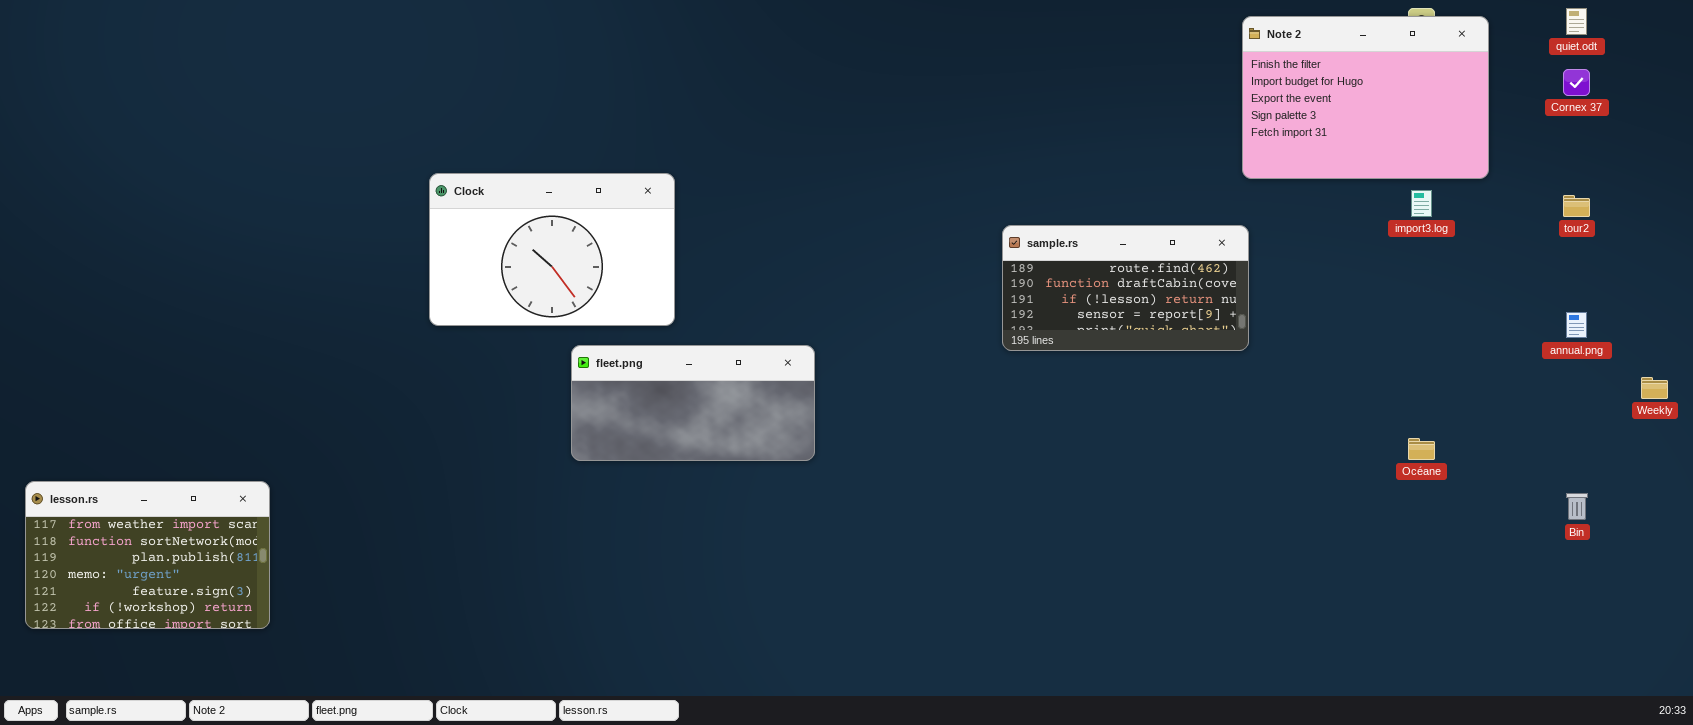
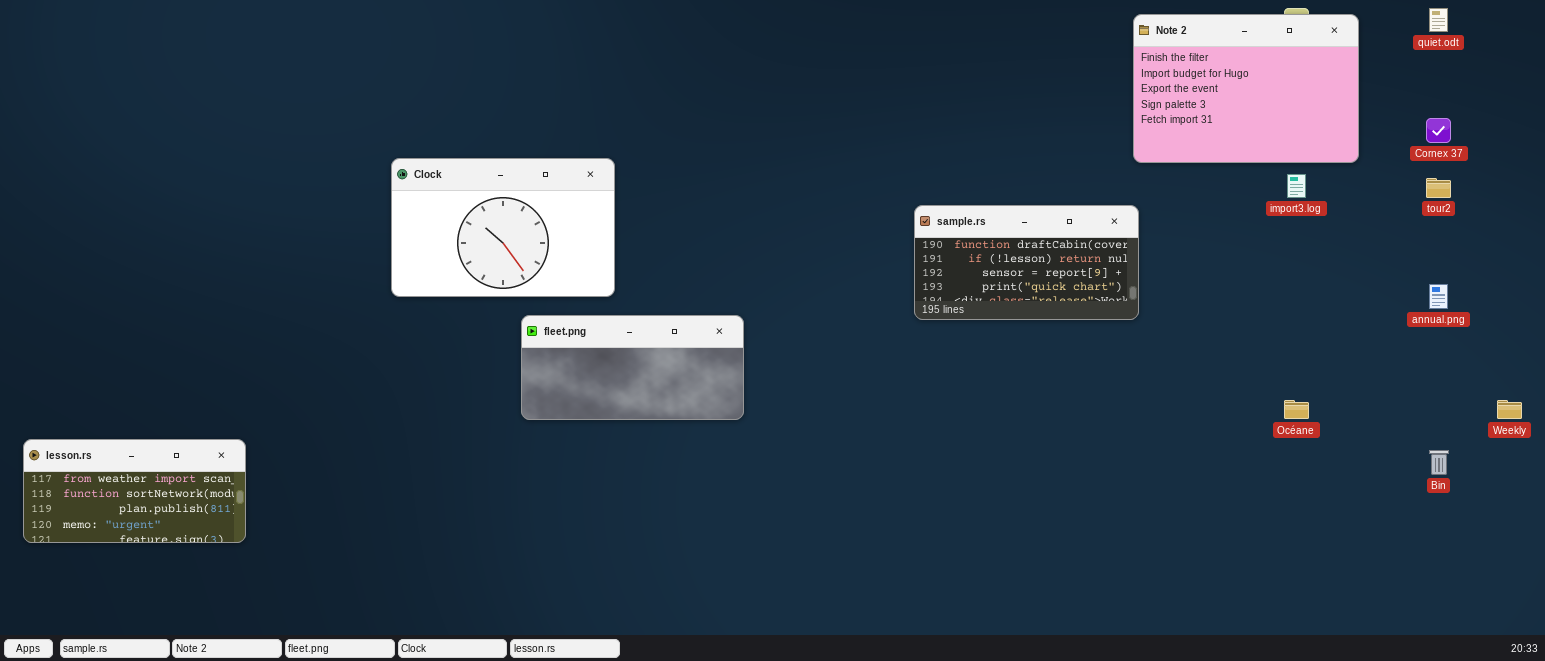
Cornex 37: [1563,69,1590,96] -> [1426,118,1451,143], moved
sample.rs: [1002,225,1249,351] -> [914,205,1139,320], scrolled down 1 row
Weekly: [1641,377,1668,399] -> [1497,400,1522,419], moved
lesson.rs: [25,481,270,629] -> [23,439,246,543], resized

